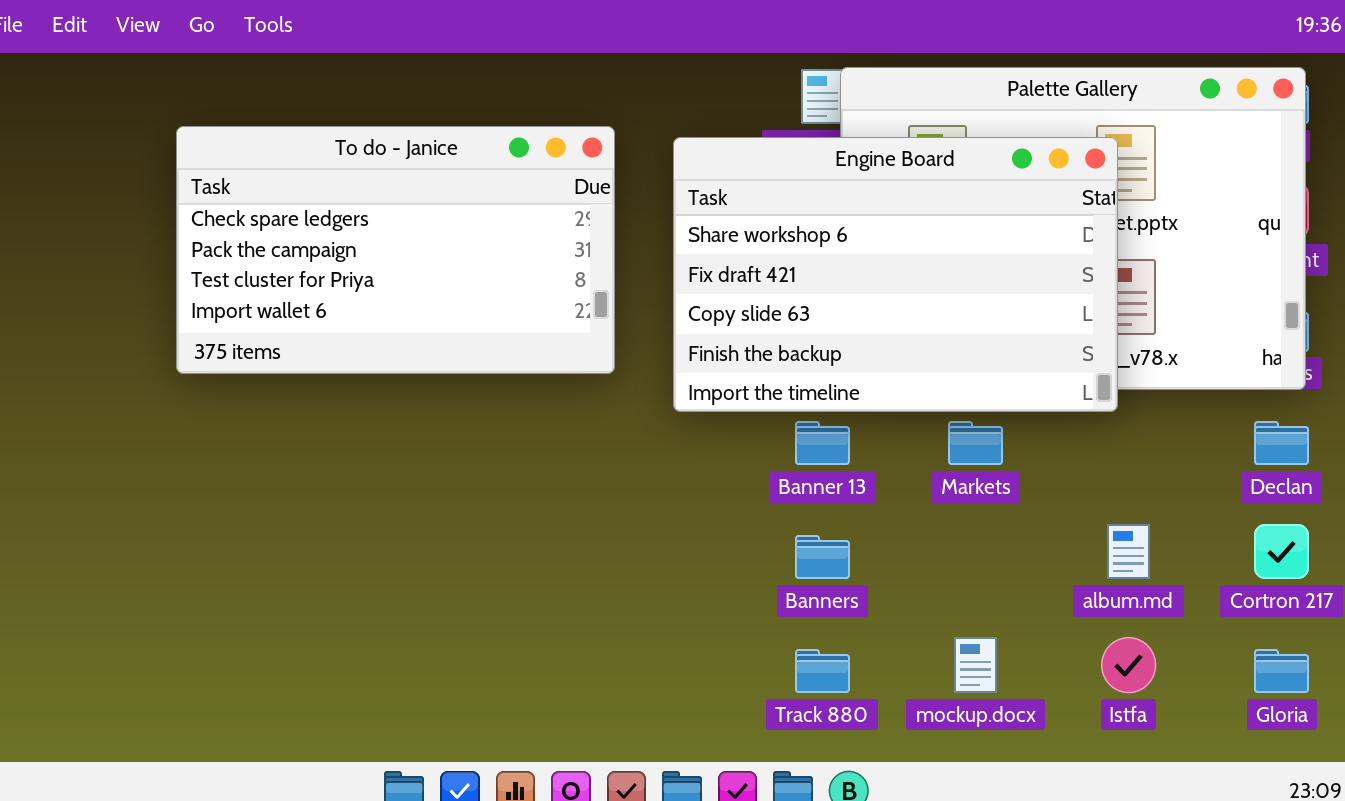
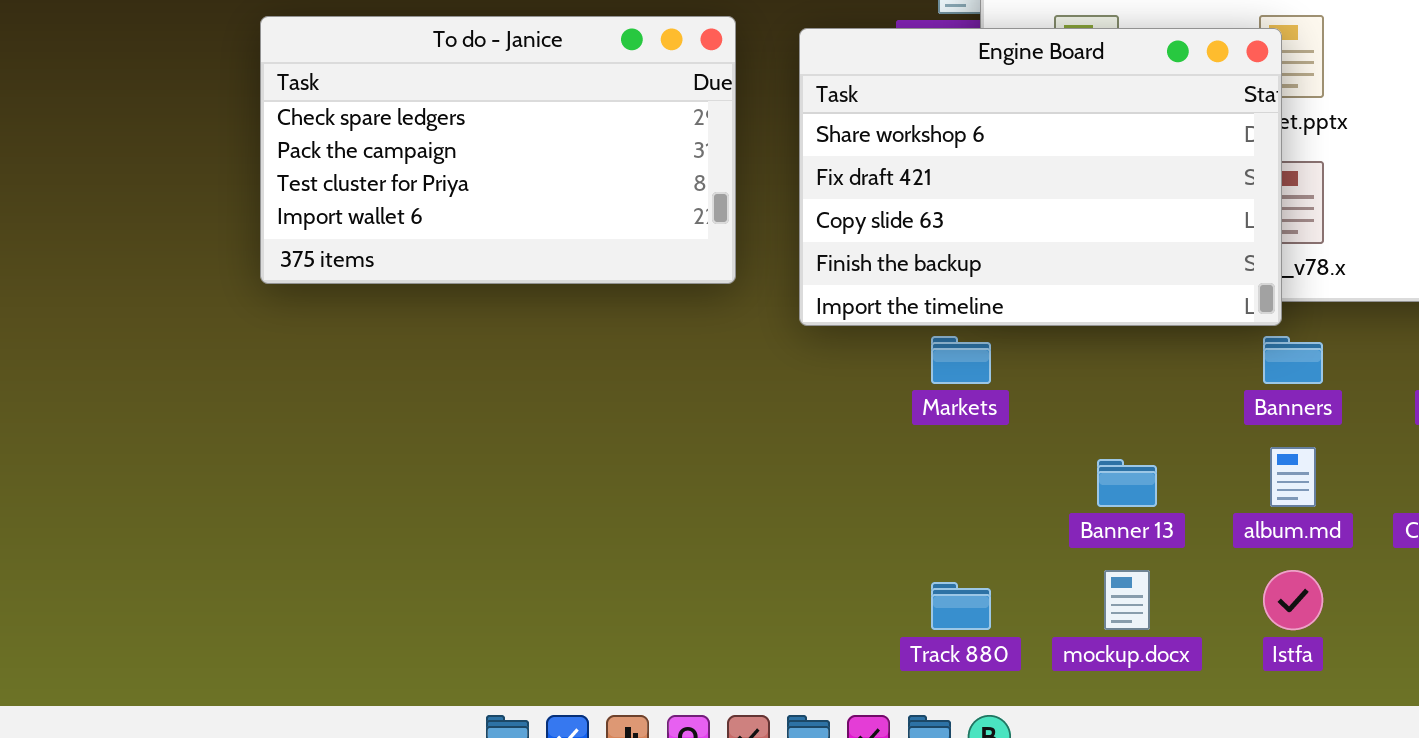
Banner 13: [795,421,850,465] -> [1097,459,1157,507], moved
Markets: [948,421,1003,465] -> [931,336,991,384], moved
Banners: [795,535,850,579] -> [1263,336,1323,384], moved

